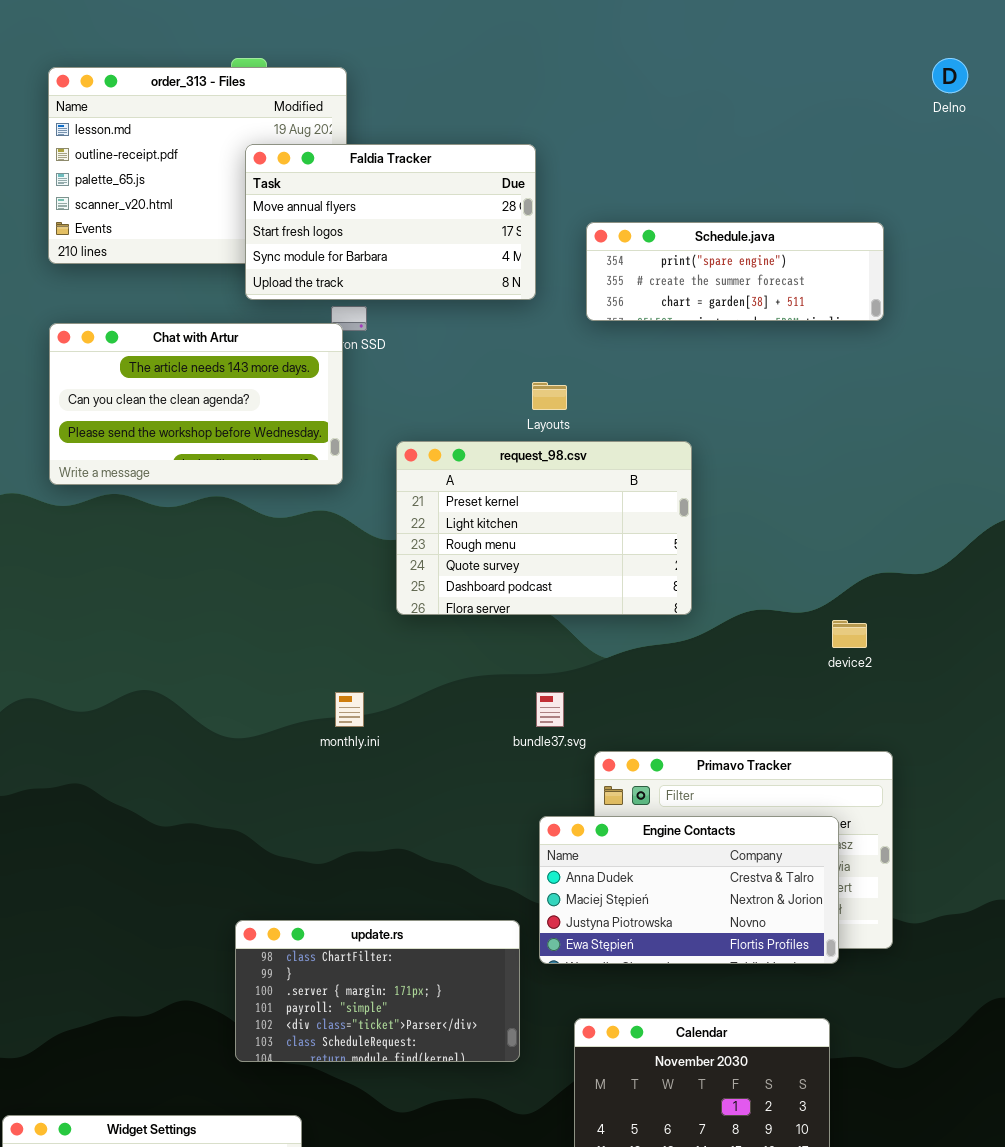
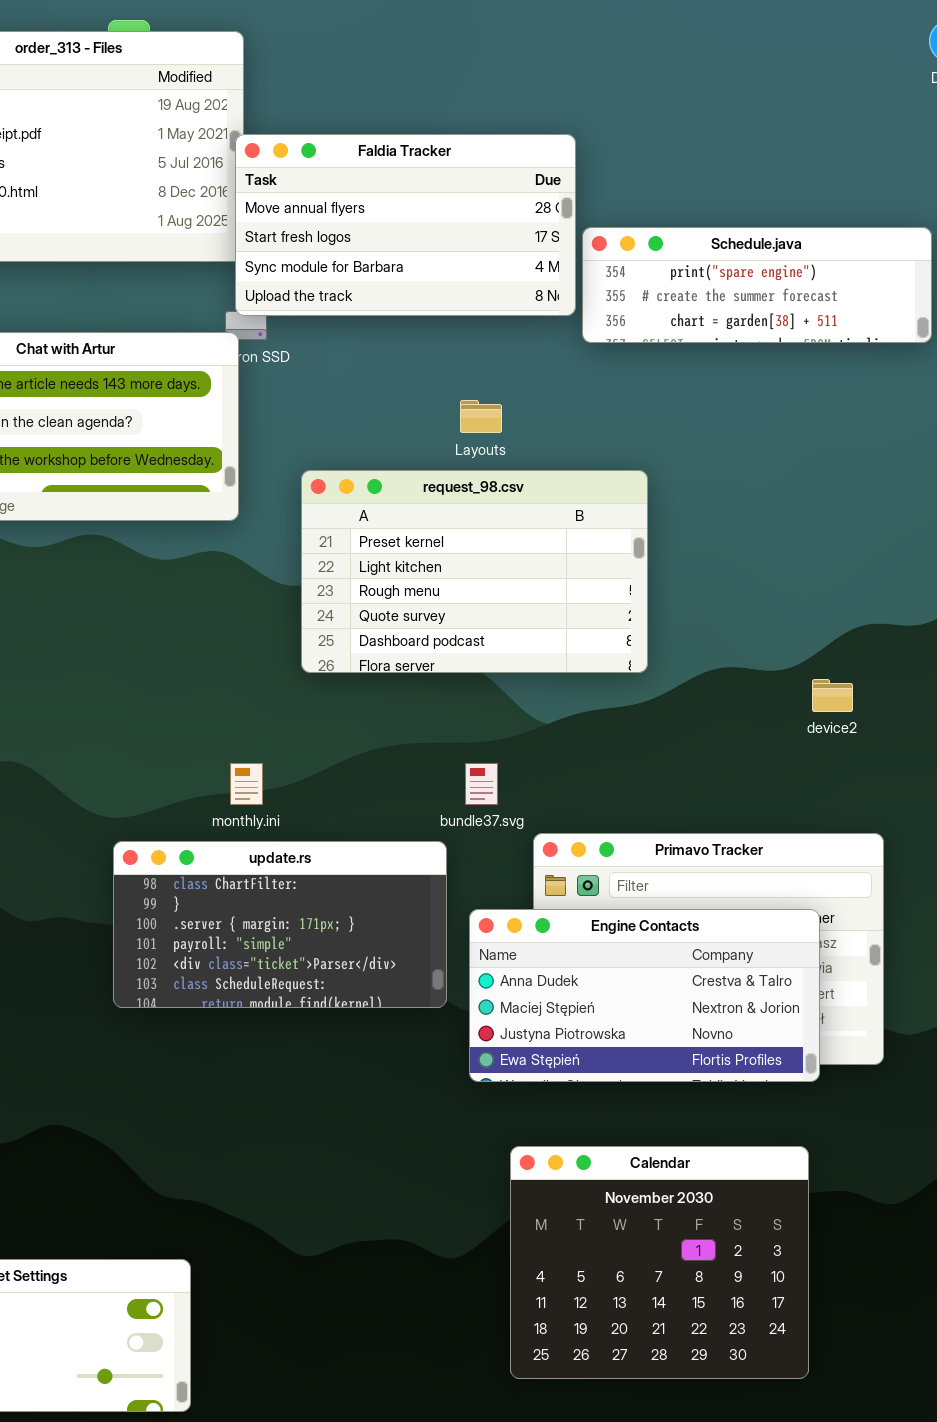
Faldia Tracker: [245,144,536,300] -> [235,134,576,316], moved
Schedule.java: [586,222,884,321] -> [582,227,932,343], moved
update.rs: [235,920,520,1062] -> [113,841,447,1008], moved

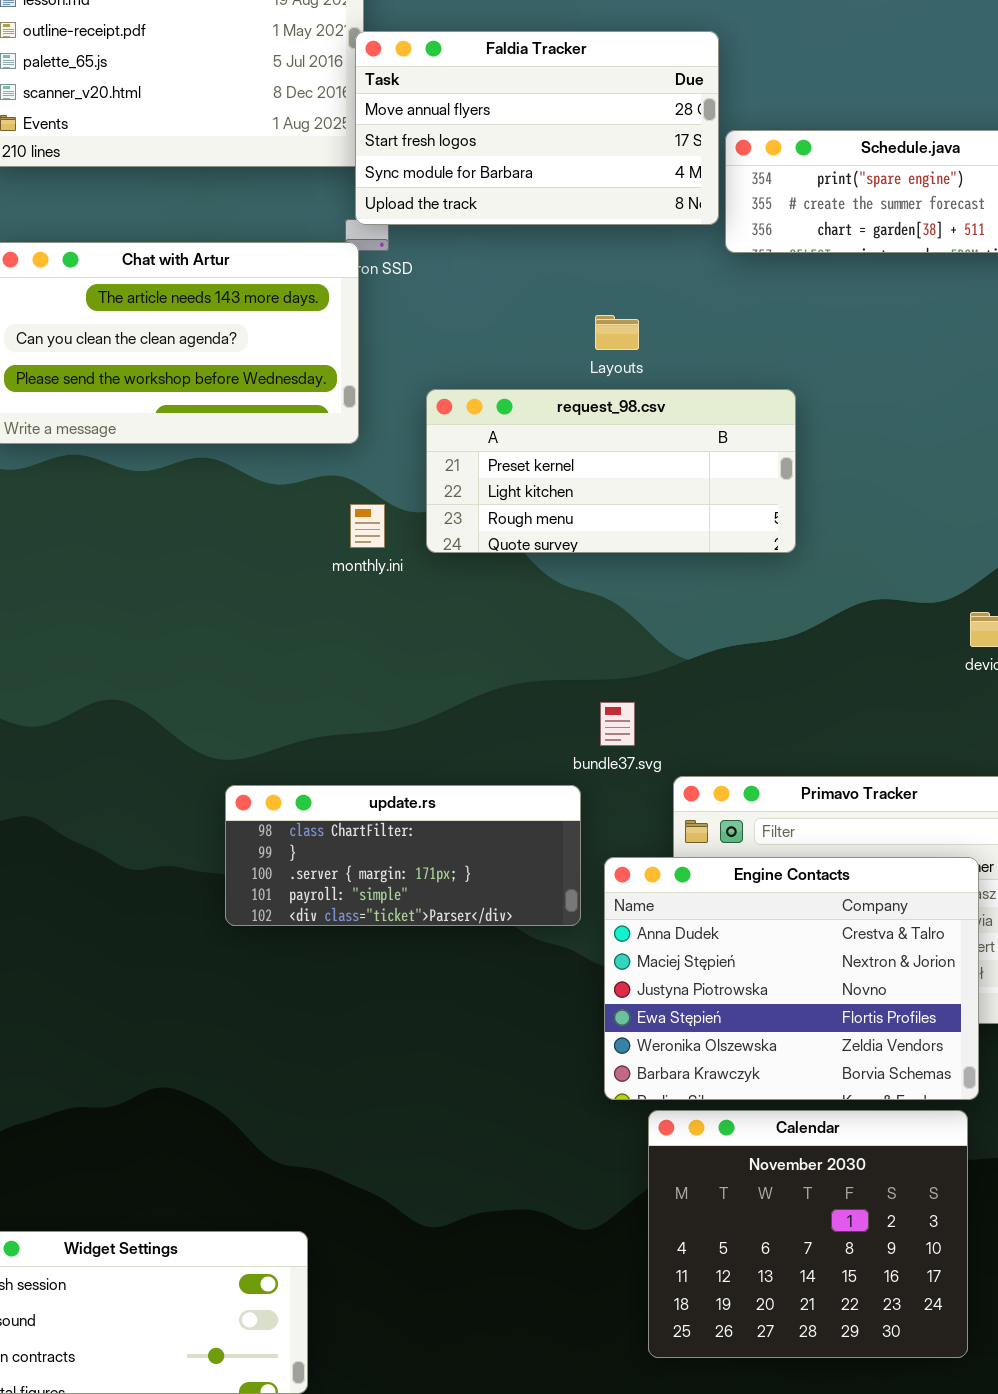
request_98.csv: [301,470,648,673] -> [426,389,796,553], resized
monthly.ini: [230,763,263,805] -> [350,504,385,548], moved
update.rs: [113,841,447,1008] -> [225,785,581,926], resized
Engine Contacts: [469,909,820,1082] -> [604,857,979,1100], resized

